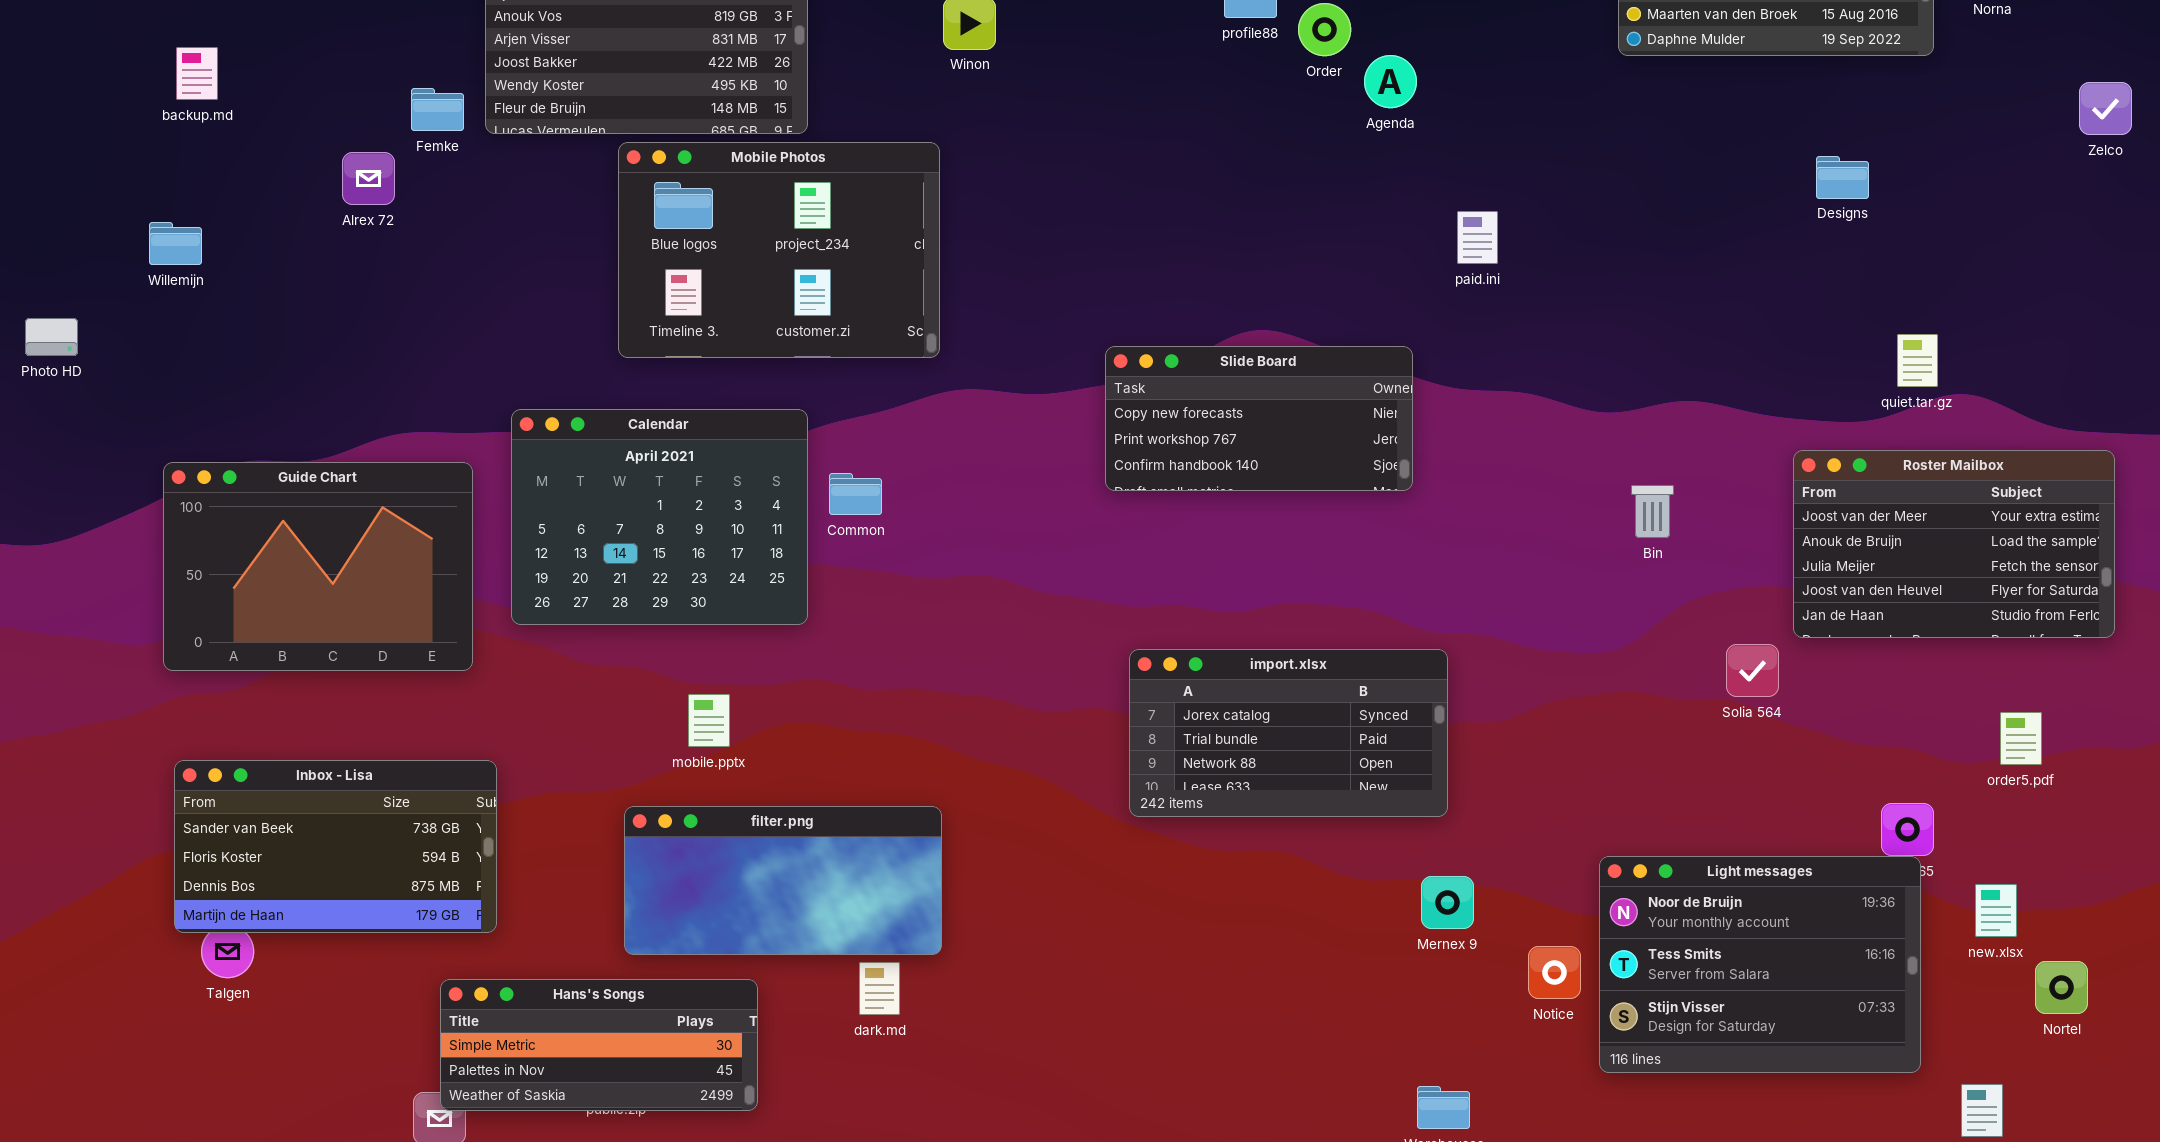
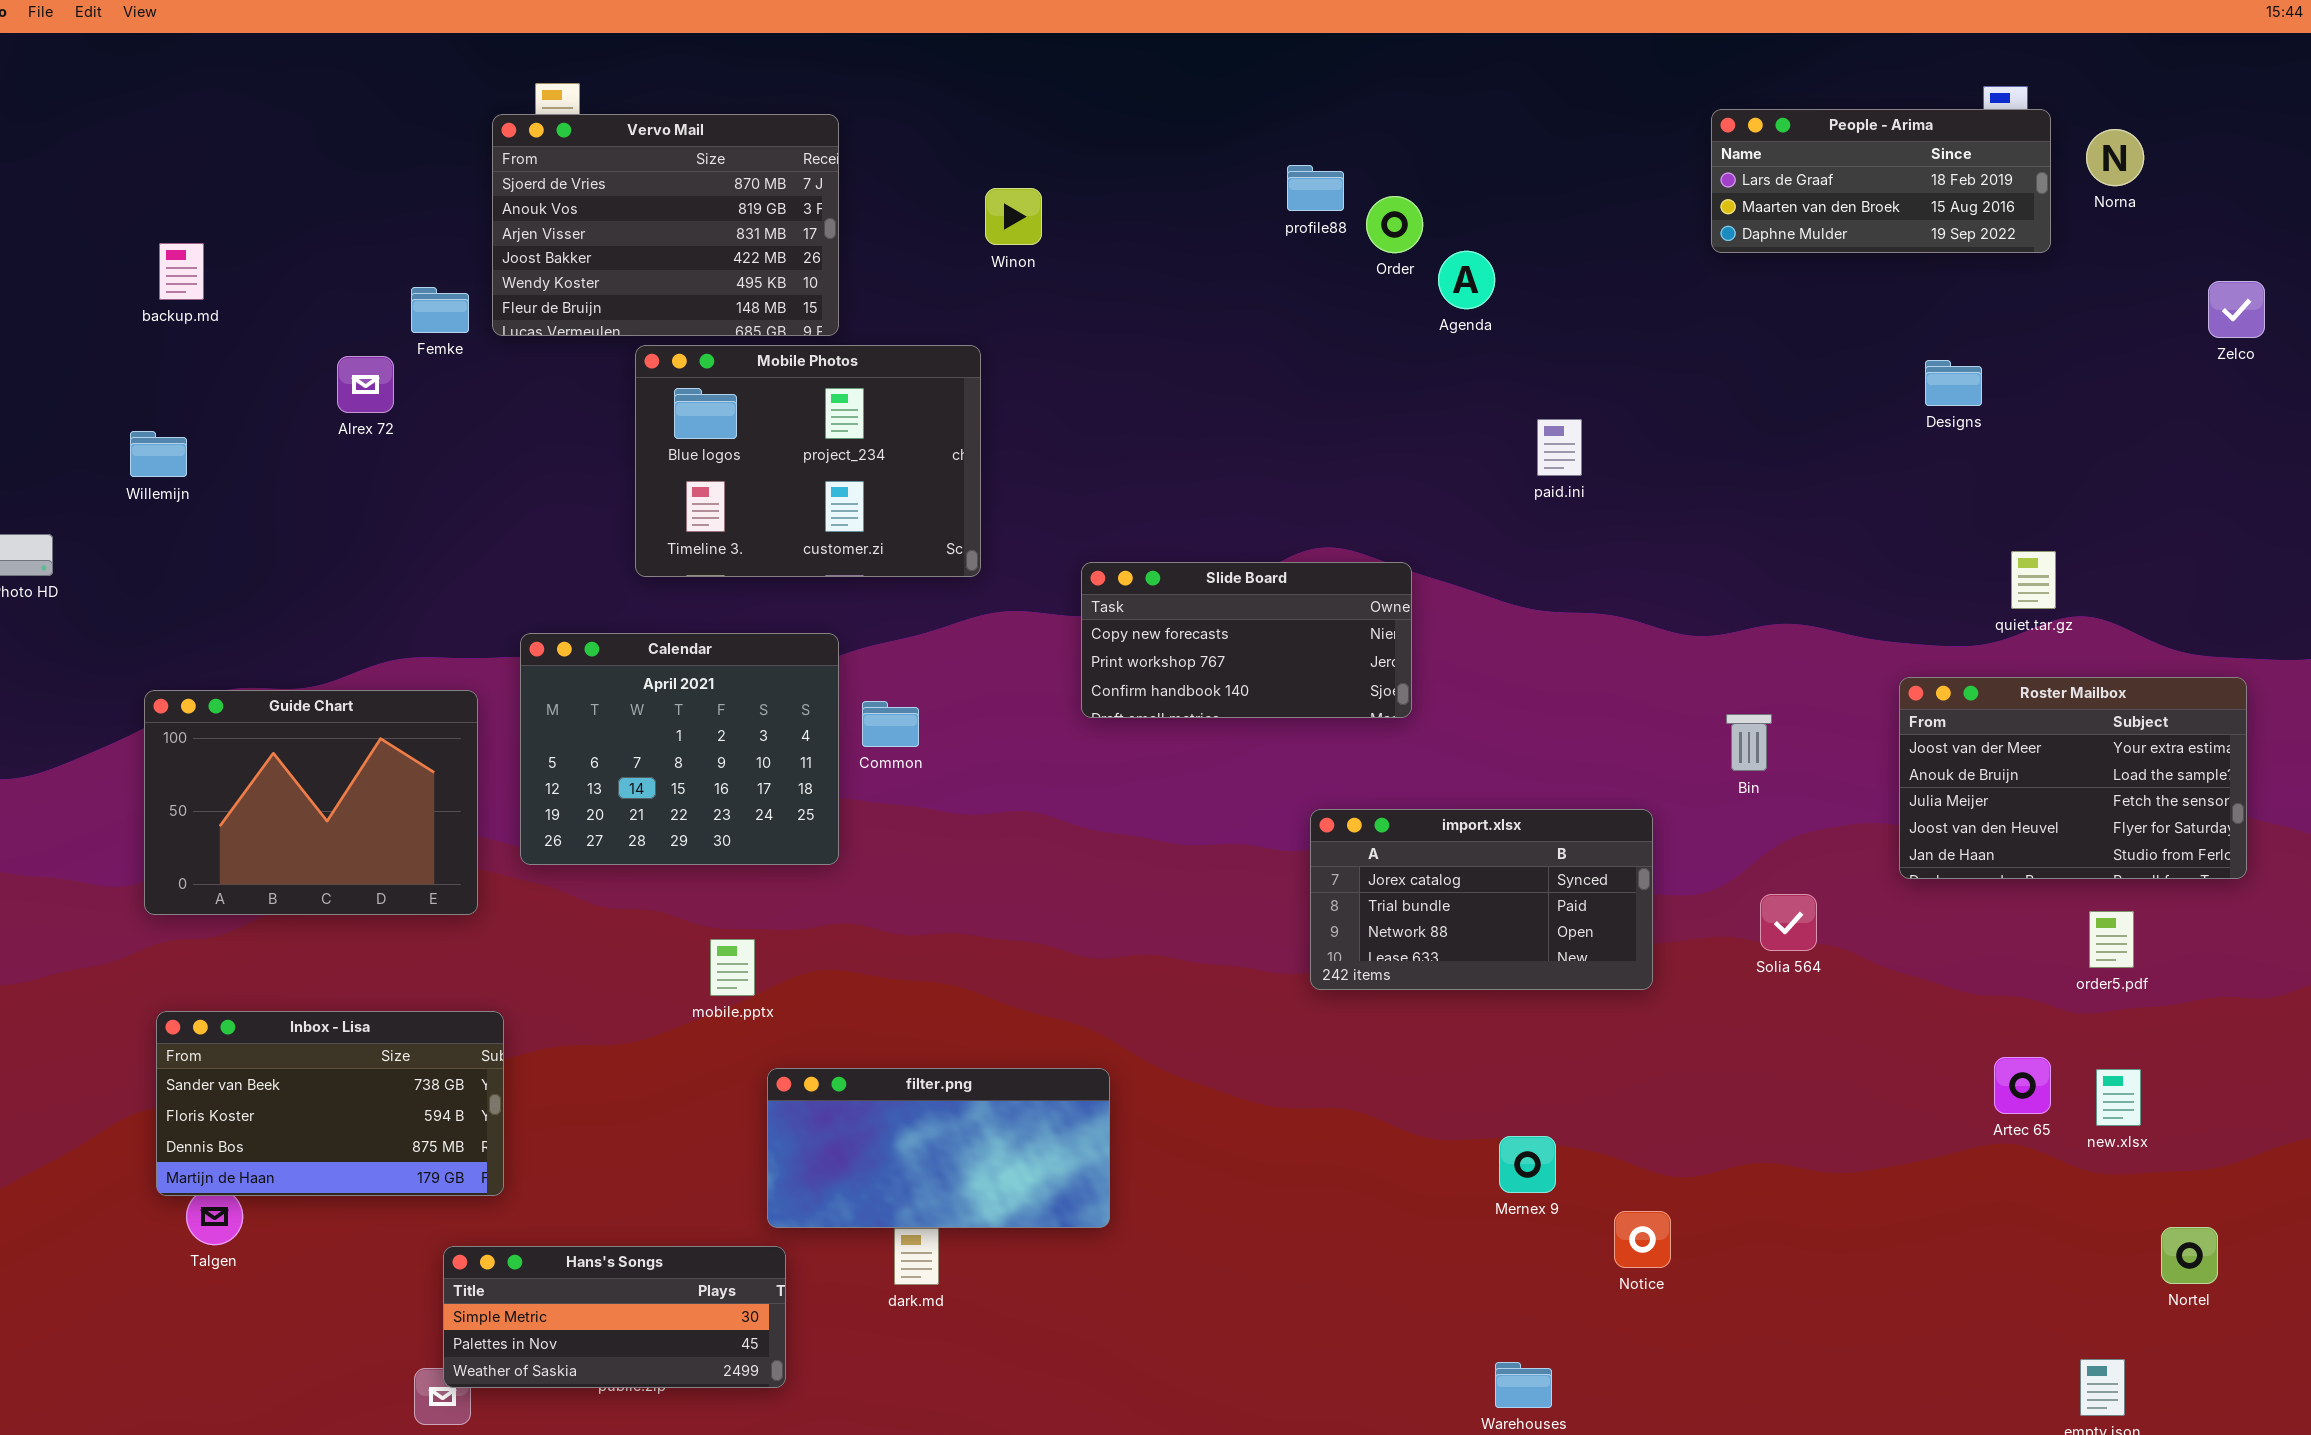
Slide Board: [1105,346,1413,491] -> [1081,562,1412,718], moved
Solia 564: [1726,644,1779,697] -> [1760,894,1817,951], moved
import.xlsx: [1129,649,1448,817] -> [1310,809,1653,990], moved
order5.pdf: [2000,712,2042,765] -> [2089,911,2134,968], moved
filter.png: [624,806,942,955] -> [767,1068,1110,1228], moved
Light messages: [1599,856,1921,1073] -> none, closed
new.xlsx: [1975,884,2017,937] -> [2096,1069,2141,1126], moved

